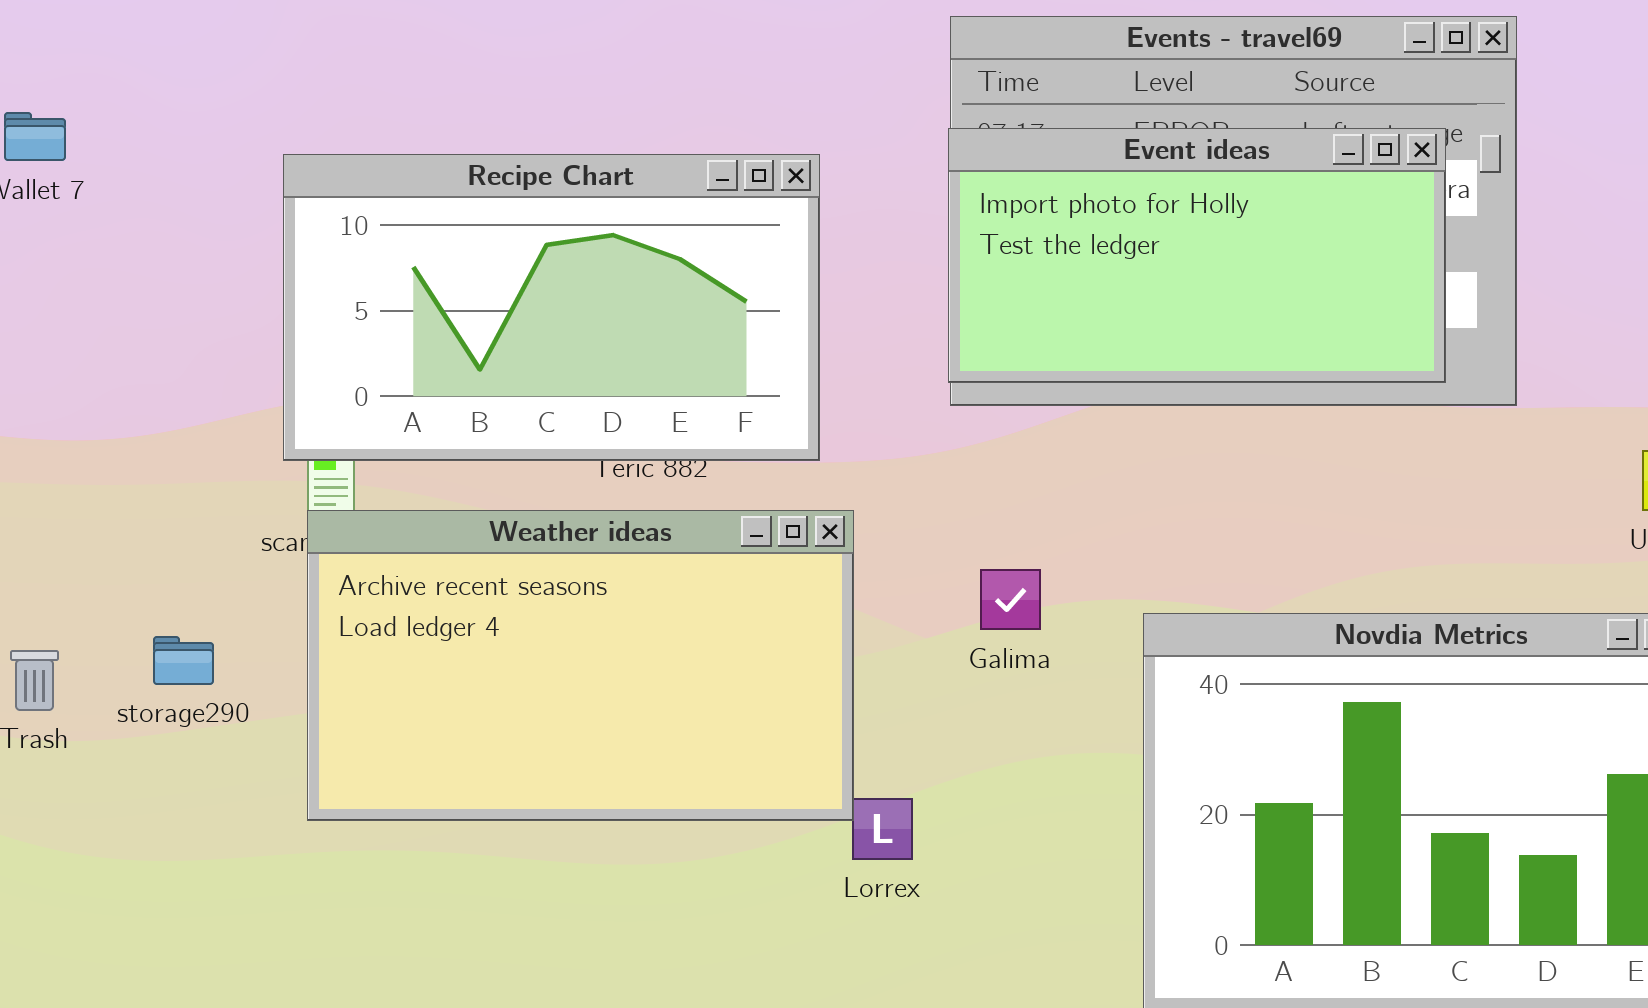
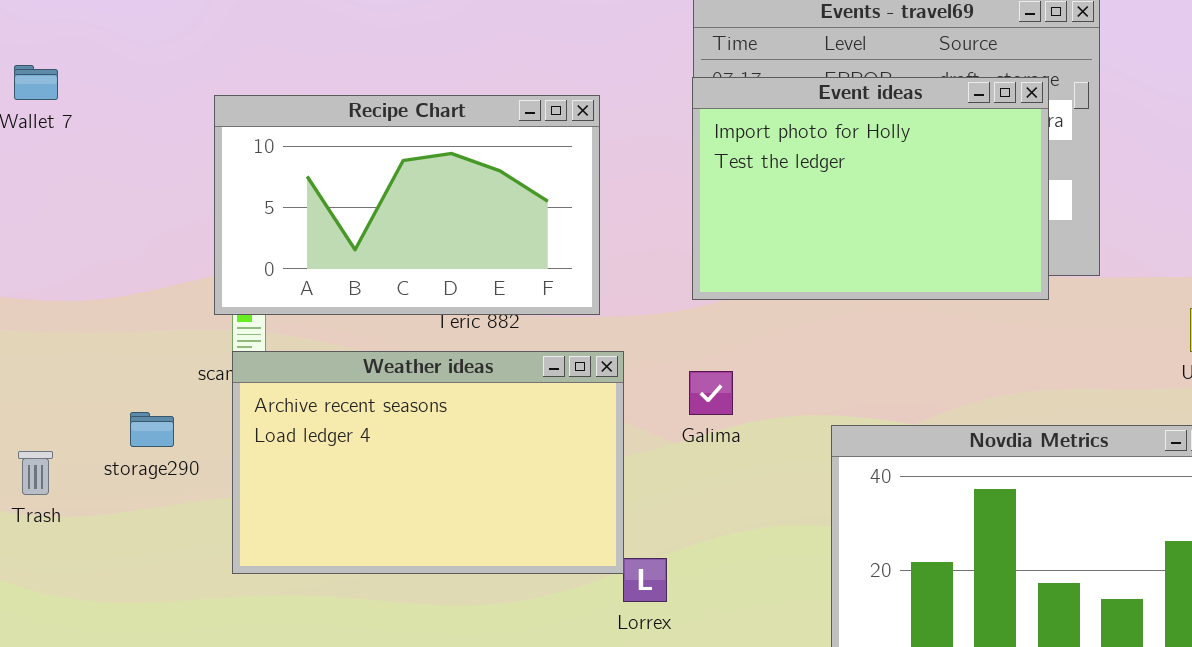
Event ideas: [948,128,1446,383] -> [692,77,1049,300], resized
Galima: [980,569,1041,630] -> [689,371,733,415], moved
storage290: [153,636,214,685] -> [130,412,174,447], moved

